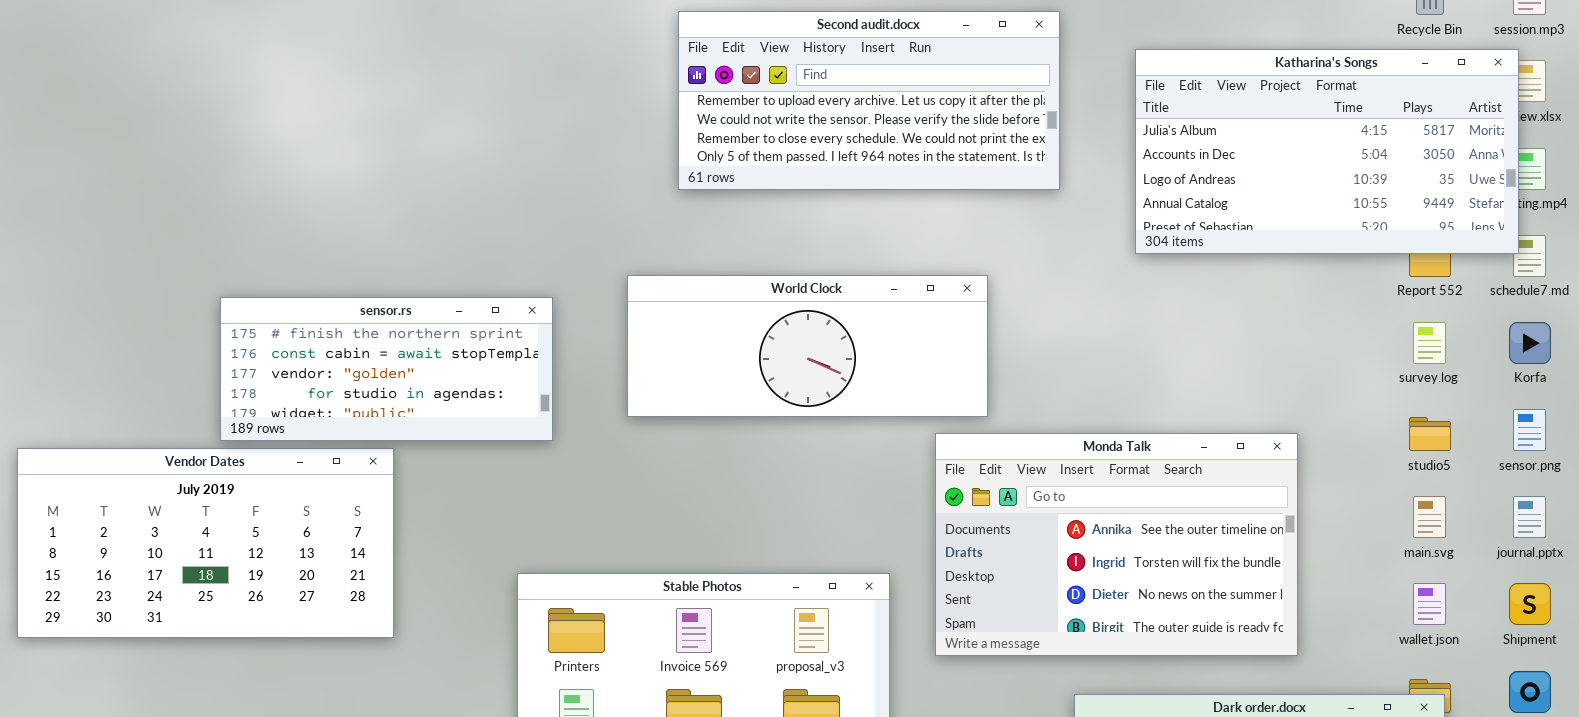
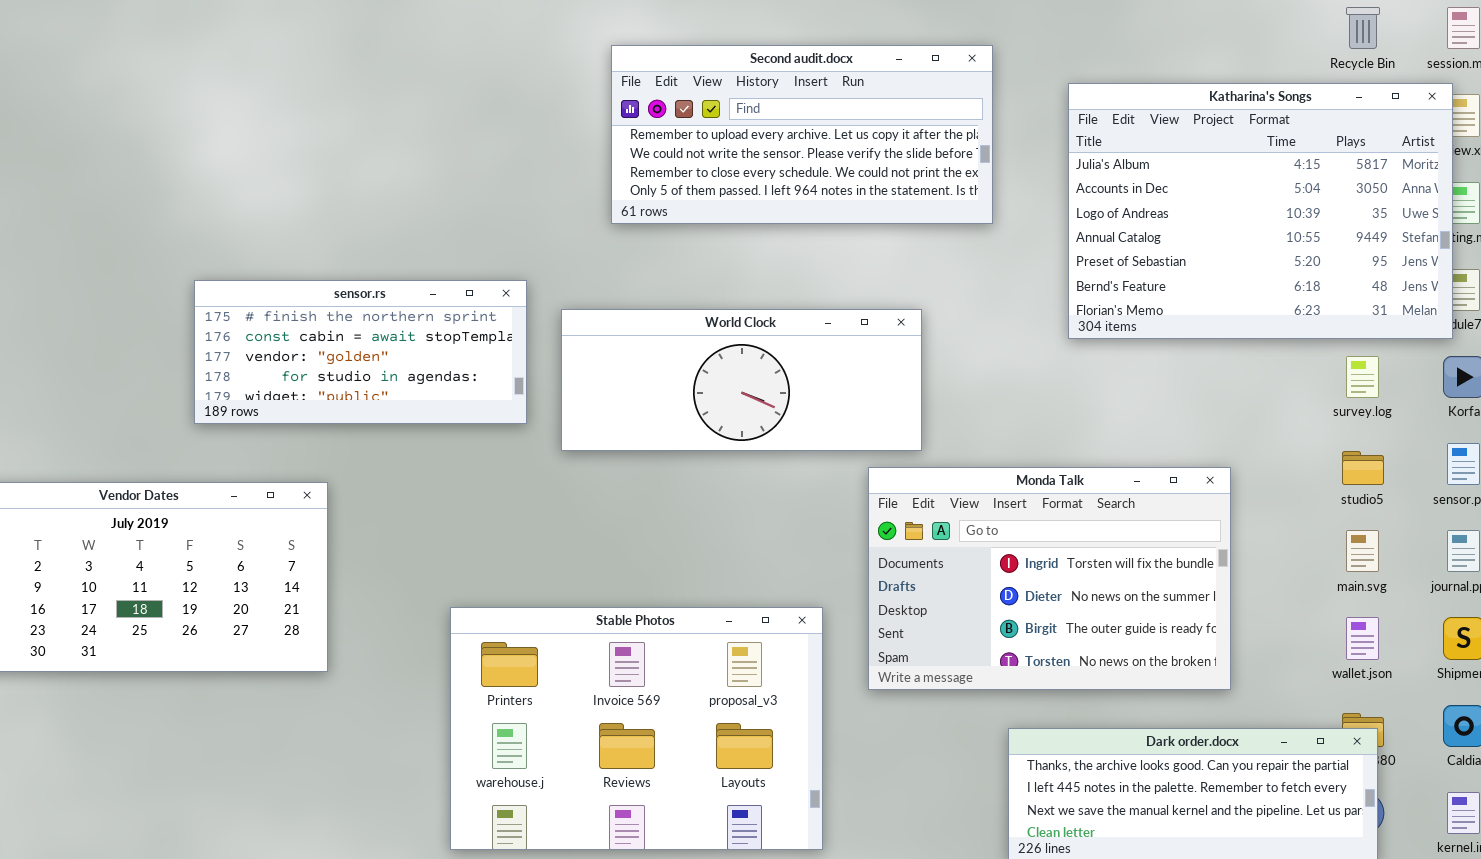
Katharina's Songs: [1135,49,1519,254] -> [1068,83,1453,339], resized
sensor.rs: [220,297,553,441] -> [194,280,527,424], moved
Monda Talk: [935,433,1298,656] -> [868,467,1231,690], scrolled down 1 row

